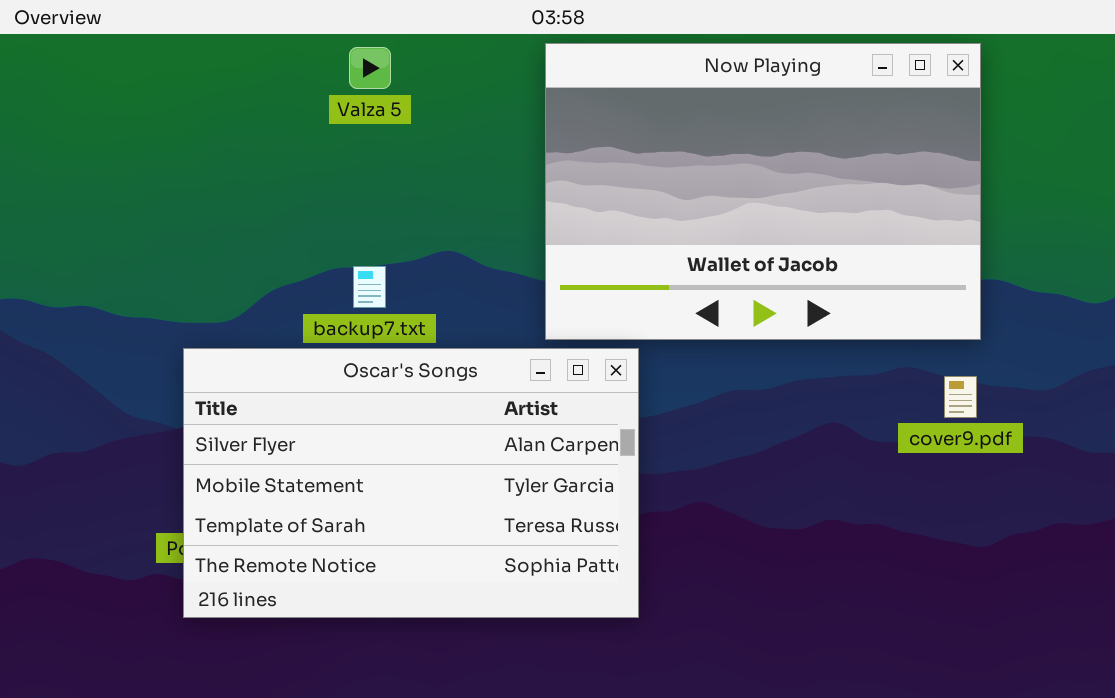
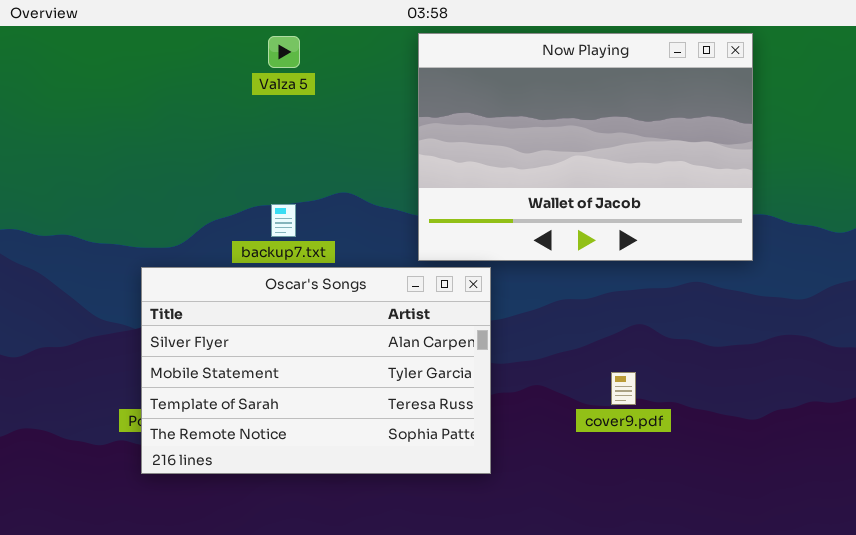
cover9.pdf: [944,376,977,418] -> [611,372,636,405], moved

